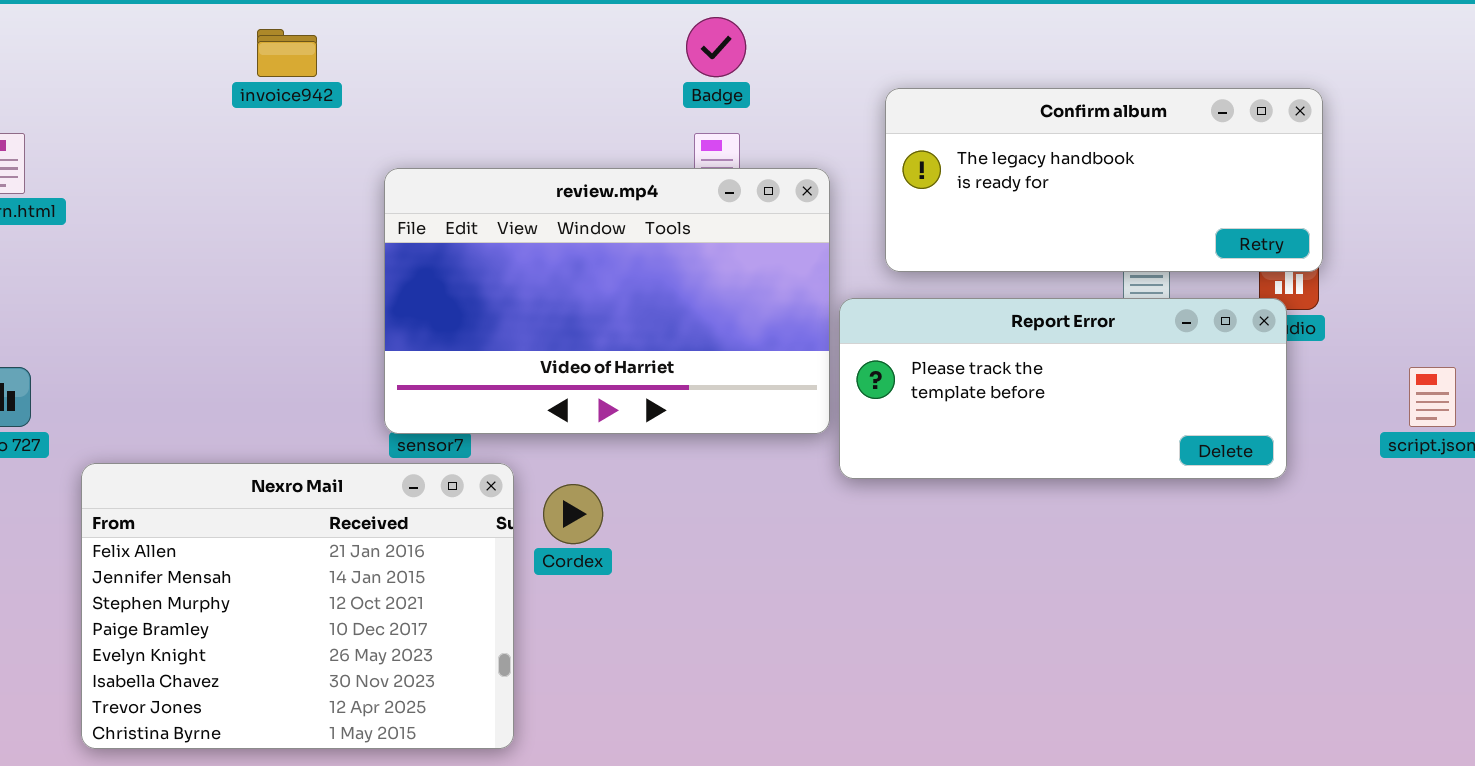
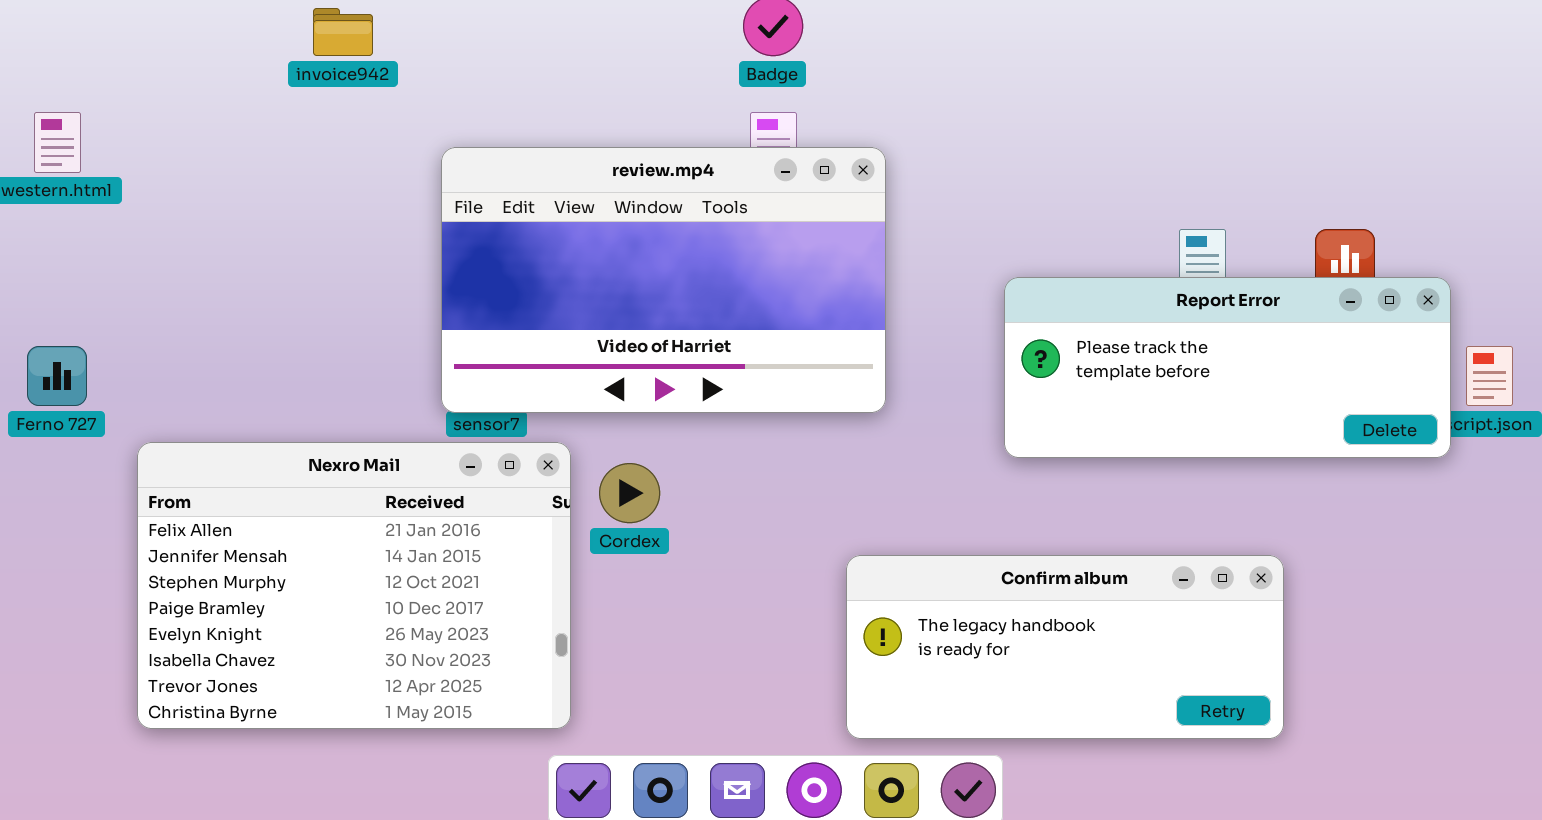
Confirm album: [885,88,1323,272] -> [846,555,1284,739], moved
Report Error: [839,298,1287,479] -> [1004,277,1451,458], moved

